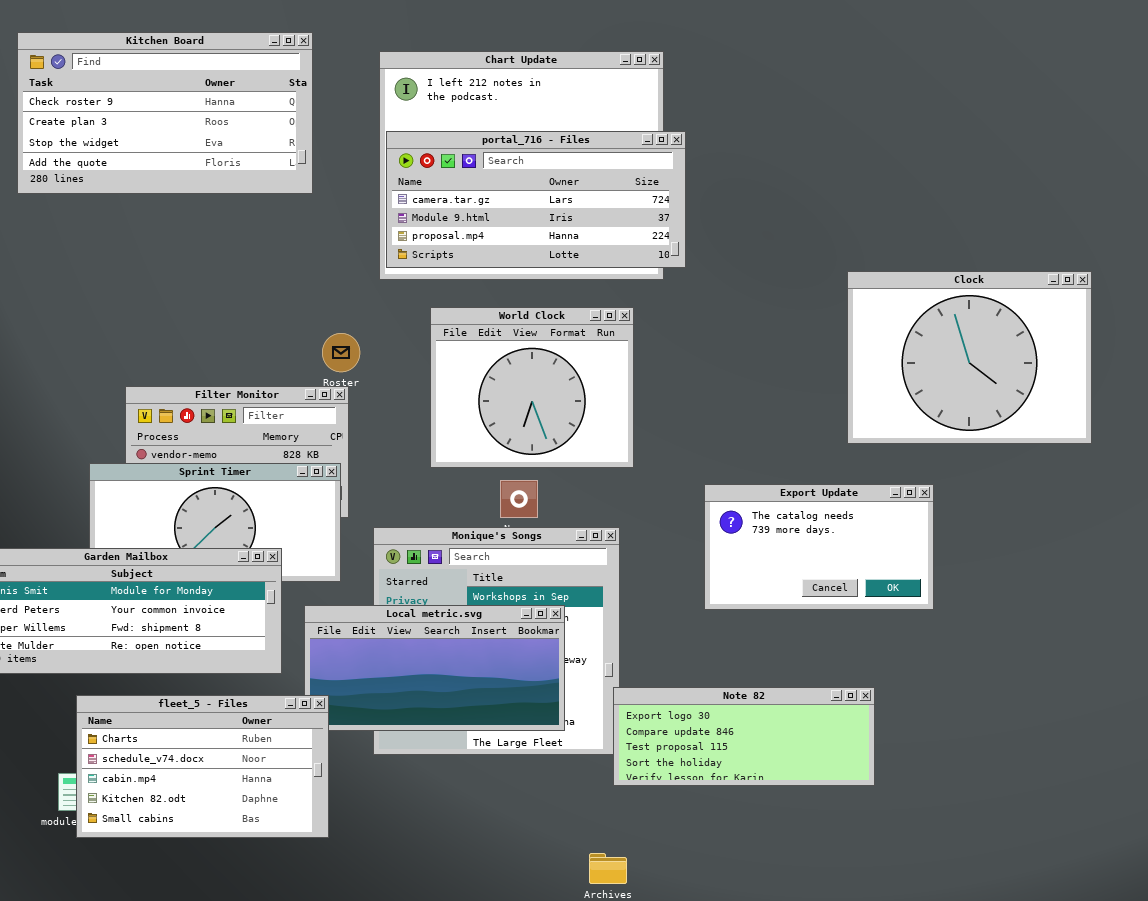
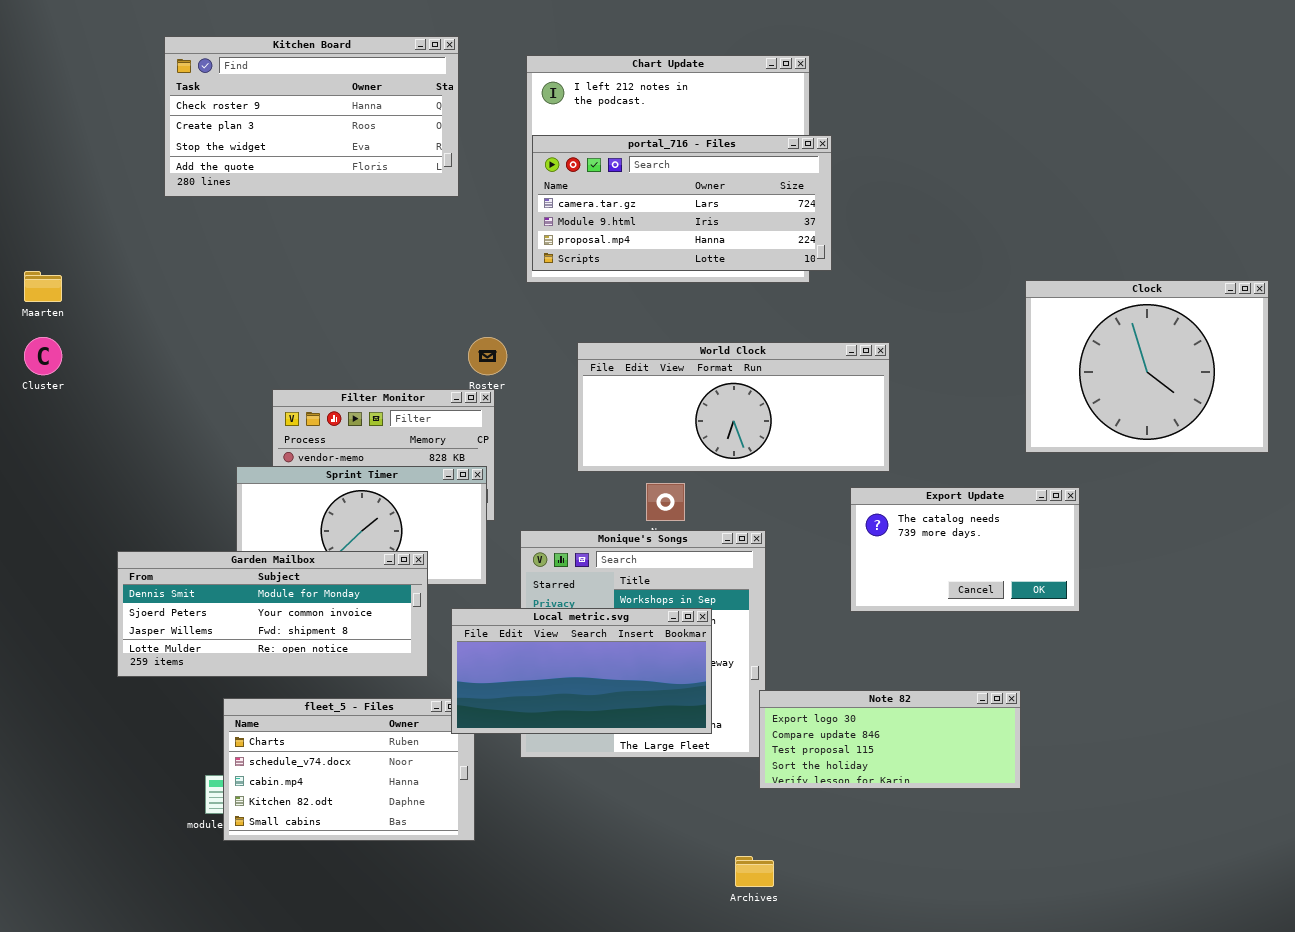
Clock: [847,271,1092,444] -> [1025,280,1269,453], moved
World Clock: [430,307,634,468] -> [577,342,890,472], resized
Local metric.svg: [304,605,565,731] -> [451,608,712,734], raised

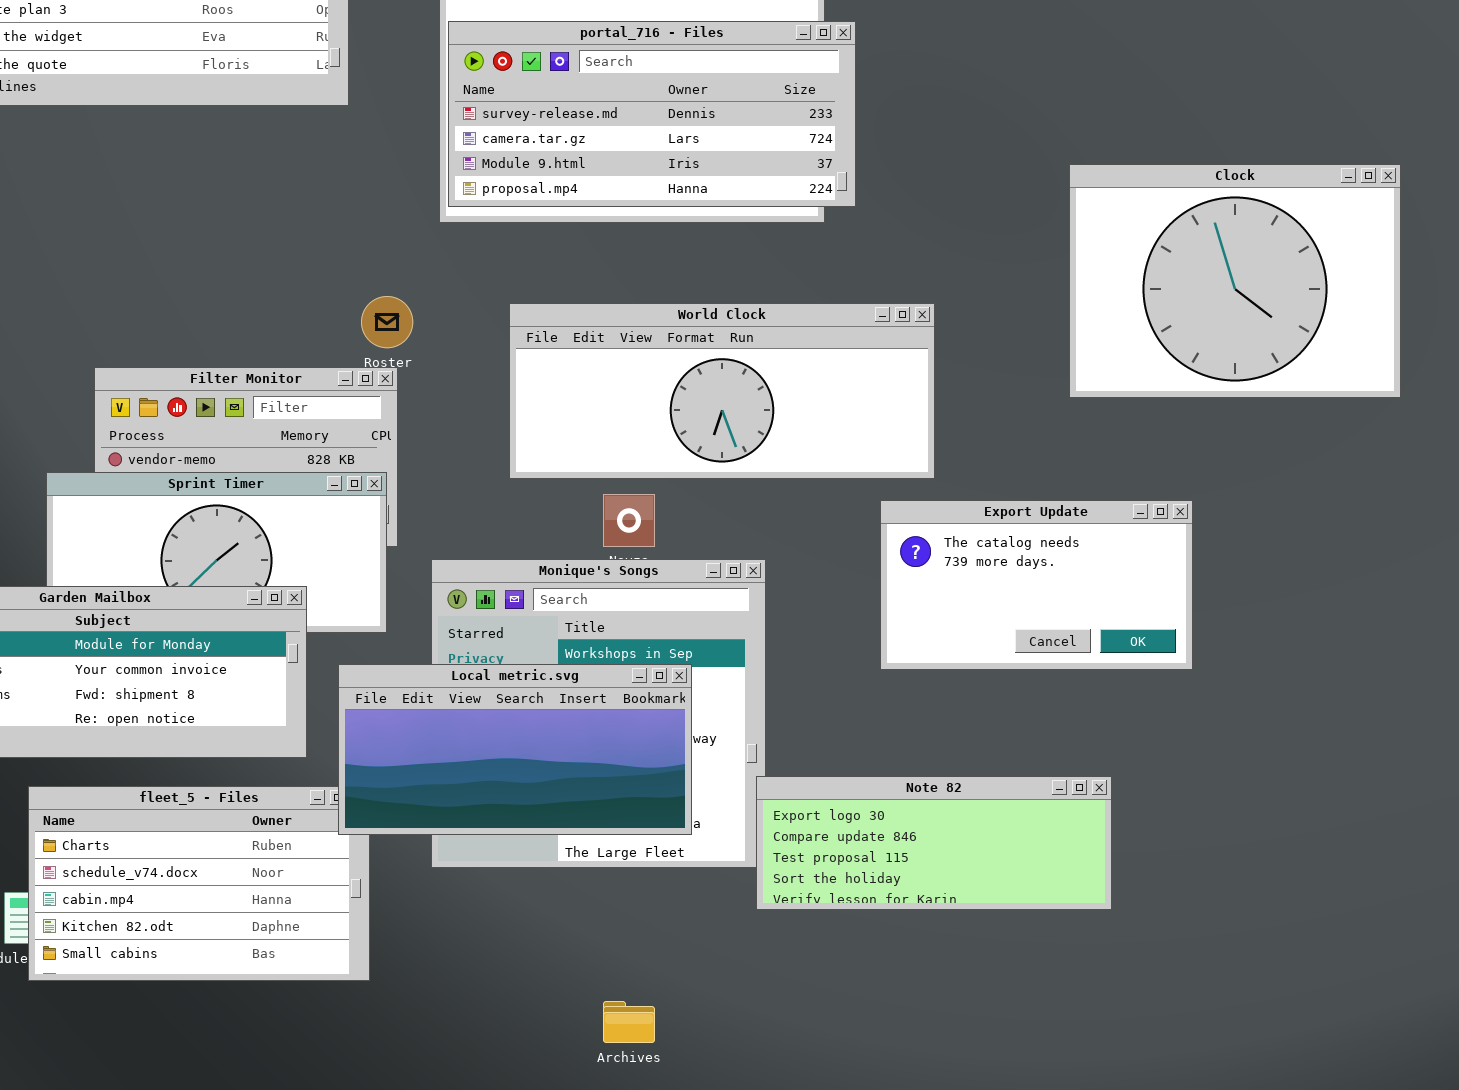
portal_716 - Files: [532,135,832,271] -> [448,21,856,207], scrolled up 1 row
Clock: [1025,280,1269,453] -> [1069,164,1401,398], moved
Archives: [735,856,774,887] -> [603,1001,655,1043], moved

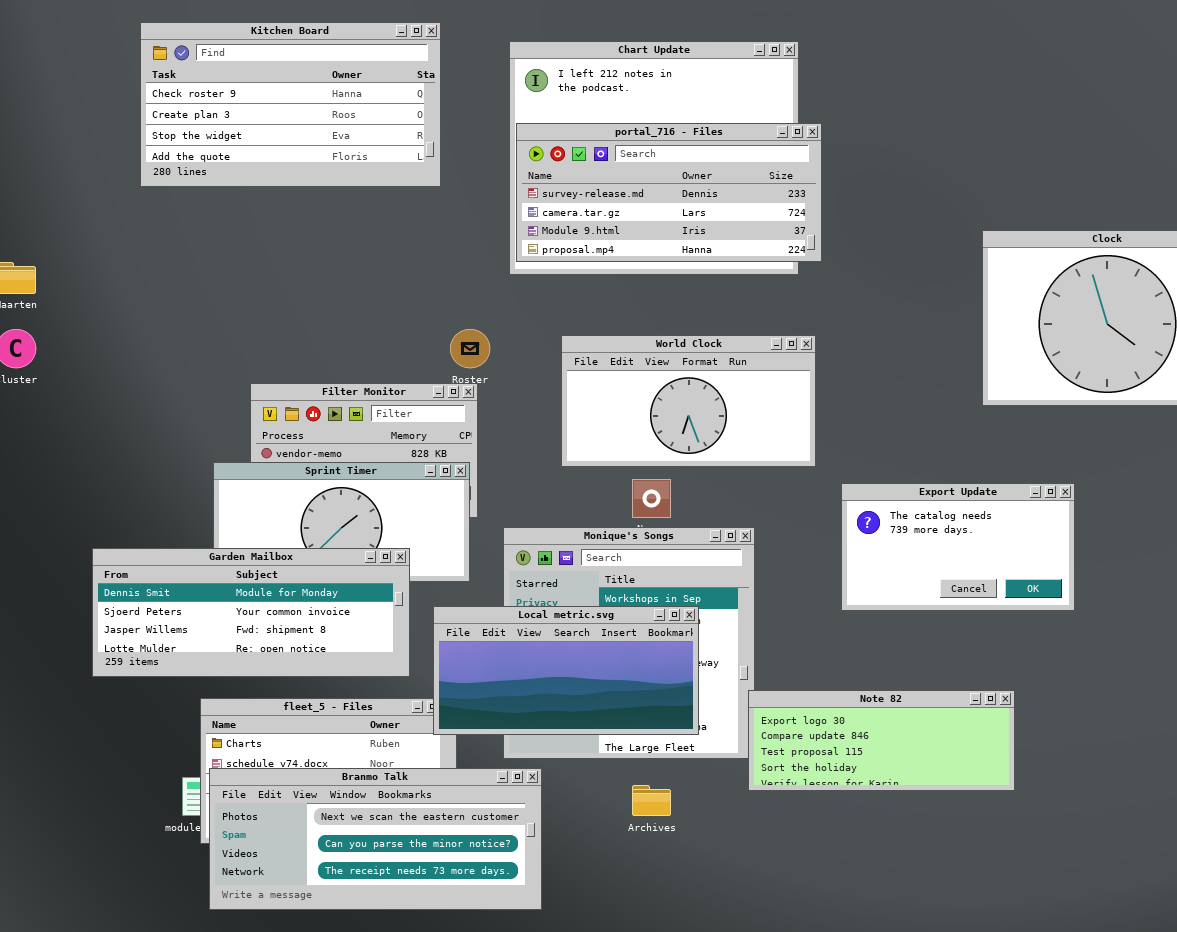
World Clock: [509,303,935,479] -> [561,335,816,467], resized
Branmo Talk: none -> [209,768,542,910], opened
Archives: [603,1001,655,1043] -> [632,785,671,816], moved

